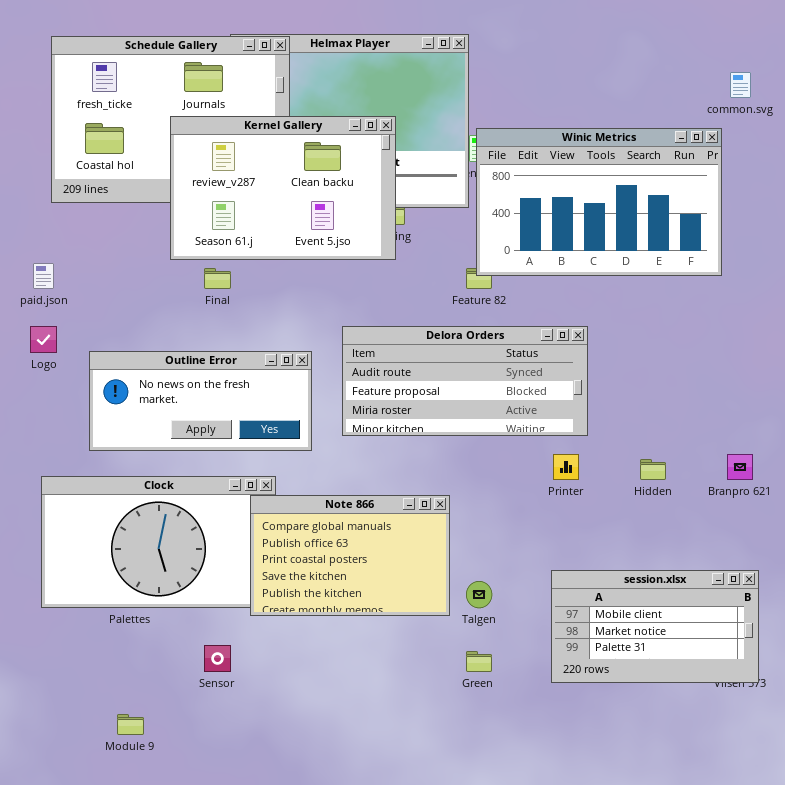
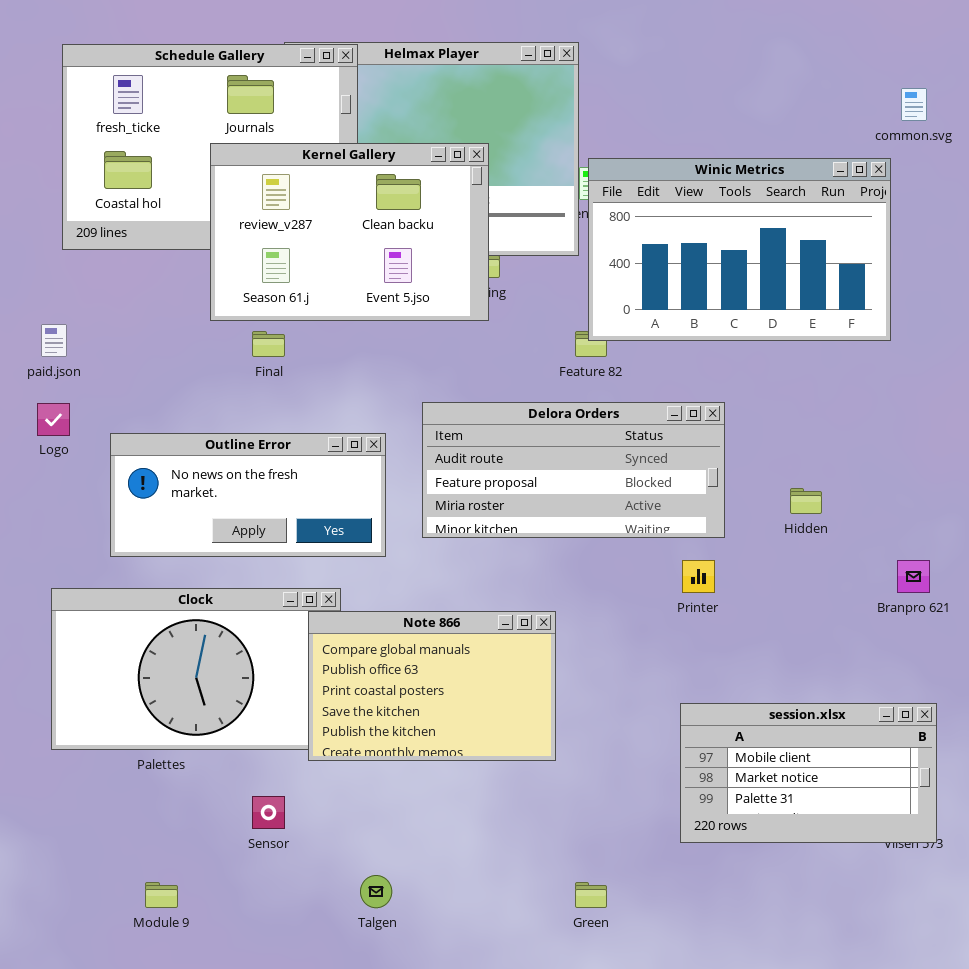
Hidden: [640,459,666,480] -> [790,488,822,514], moved
Talgen: [466,581,492,608] -> [360,875,392,908], moved
Green: [466,651,492,672] -> [575,882,607,908], moved

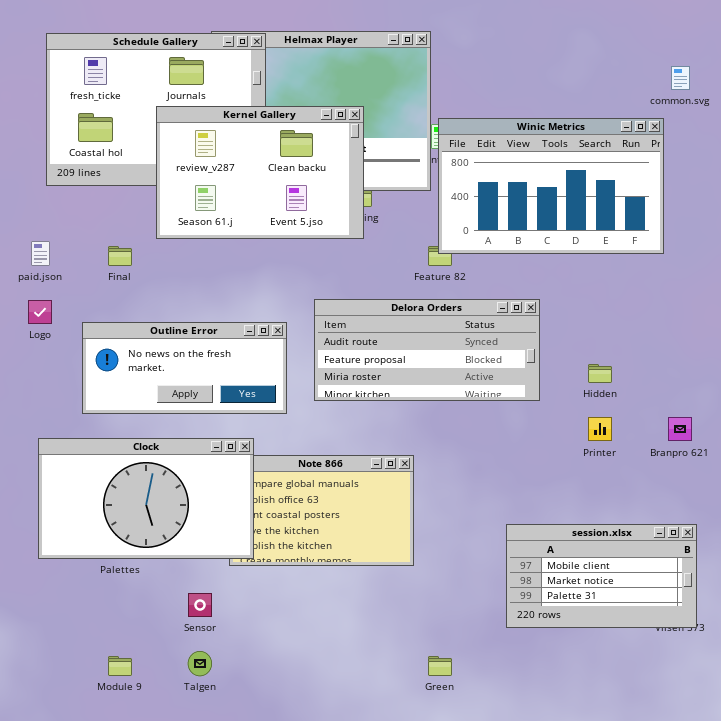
Final: [252,331,285,357] -> [108,246,132,266], moved
Printer: [682,560,715,593] -> [588,417,612,441], moved
Clock: [51,588,341,750] -> [38,438,254,559], raised
Talgen: [360,875,392,908] -> [188,651,212,676], moved

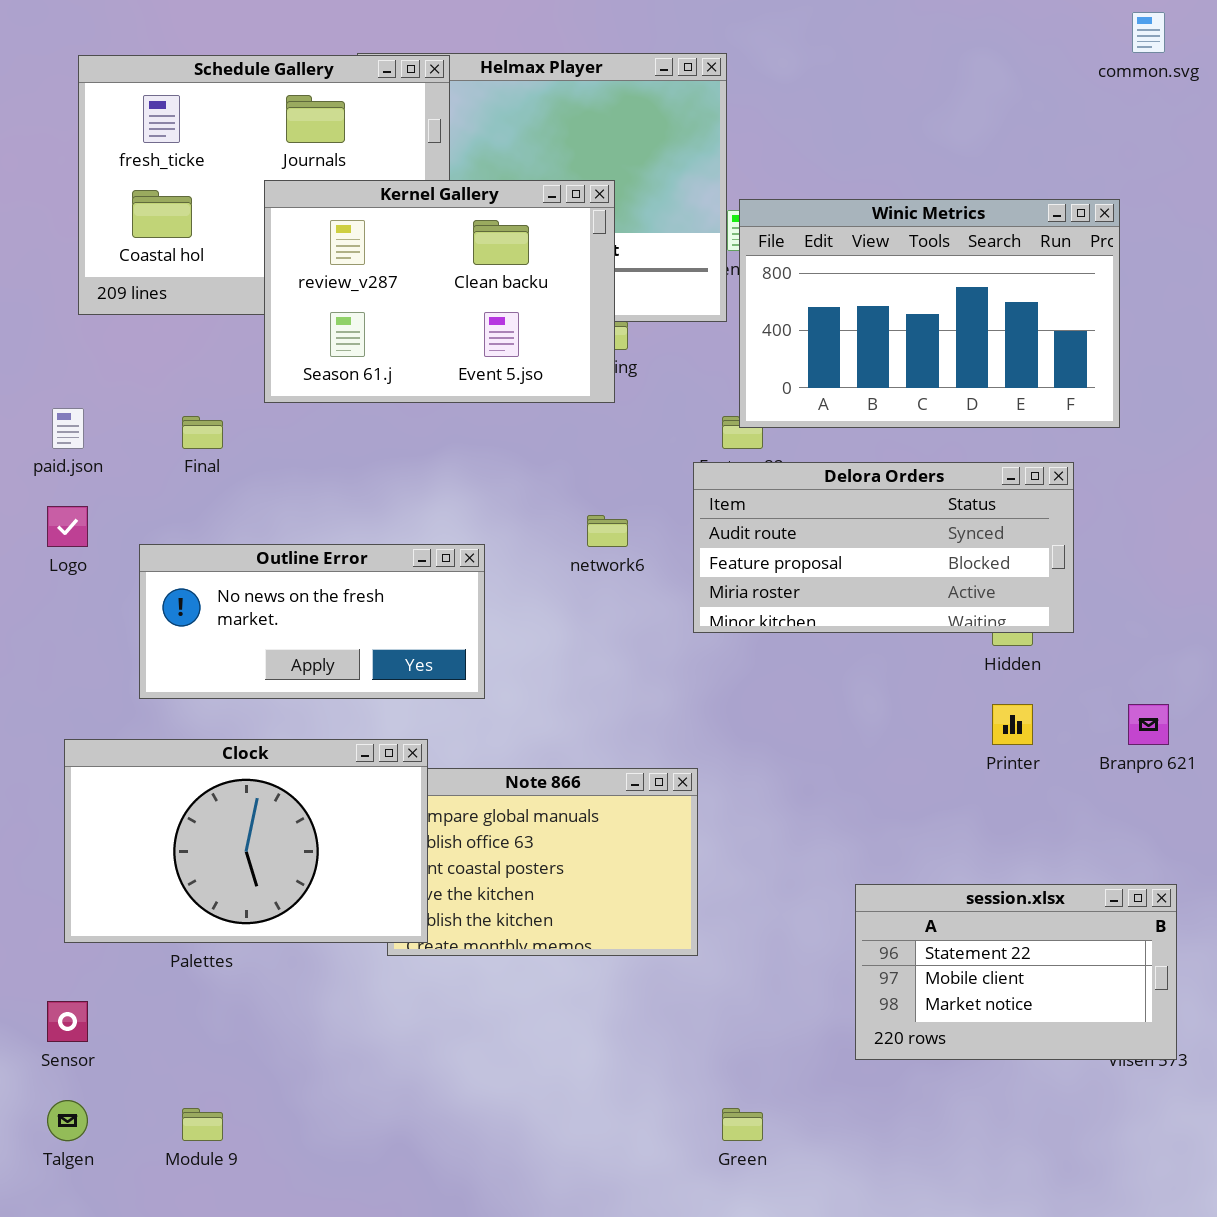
common.svg: [671,66,690,90] -> [1132,12,1165,53], moved
Delora Orders: [314,299,540,401] -> [693,462,1074,633], moved
session.xlsx: [506,524,697,628] -> [855,884,1177,1060], scrolled up 1 row
Sensor: [188,593,212,617] -> [47,1001,88,1042], moved
Talgen: [188,651,212,676] -> [47,1100,88,1141], moved

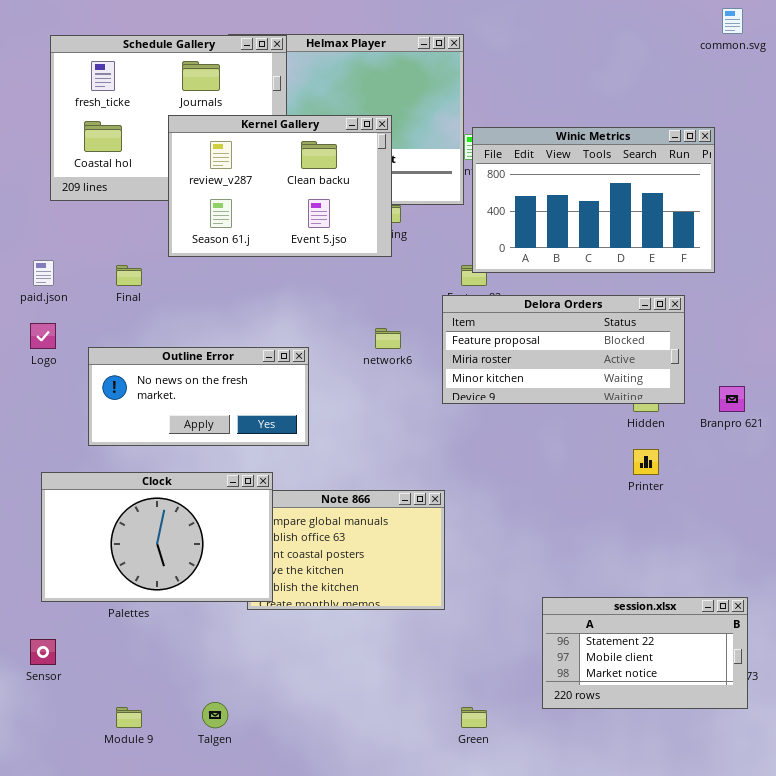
Delora Orders: [693,462,1074,633] -> [442,295,685,404], scrolled down 1 row
Branpro 621: [1128,704,1169,745] -> [719,386,745,412], moved
session.xlsx: [855,884,1177,1060] -> [542,597,748,709], moved
Talgen: [47,1100,88,1141] -> [202,702,228,728], moved

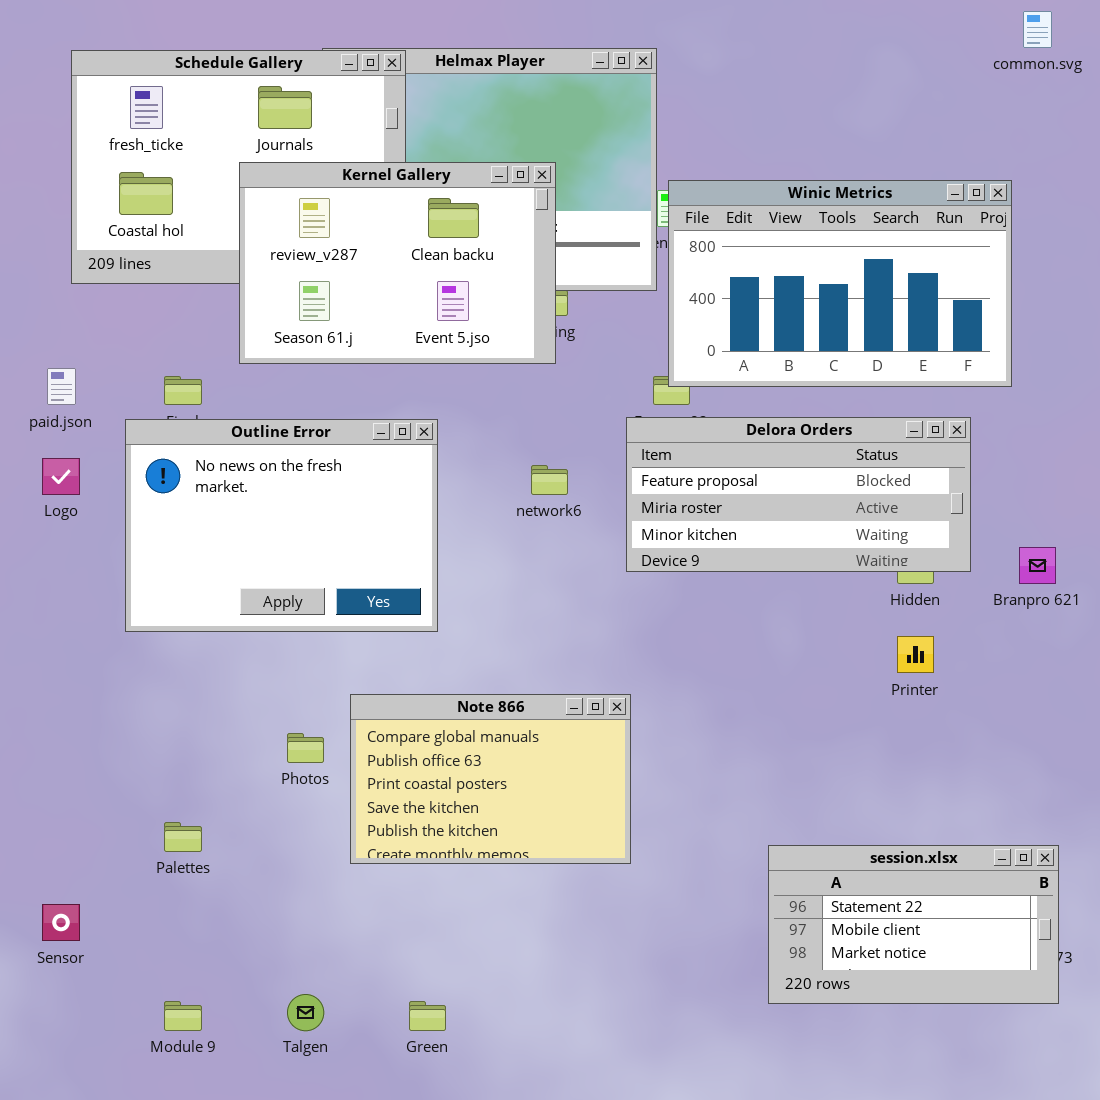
Outline Error: [88,347,309,446] -> [125,419,438,632], resized
Clock: [41,472,273,602] -> none, closed
Green: [461,707,487,728] -> [409,1001,446,1031], moved

